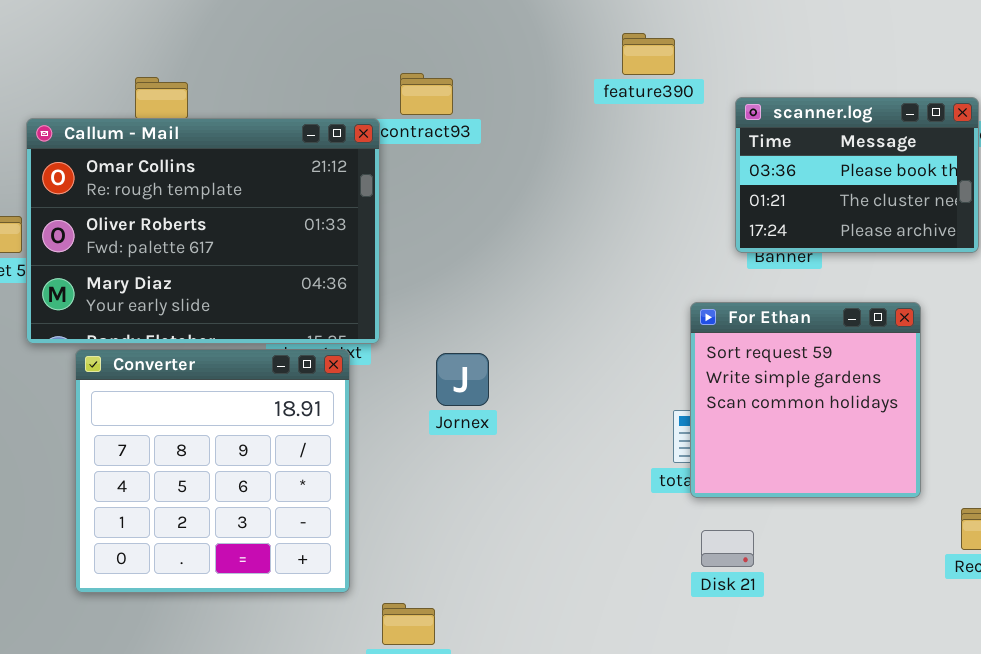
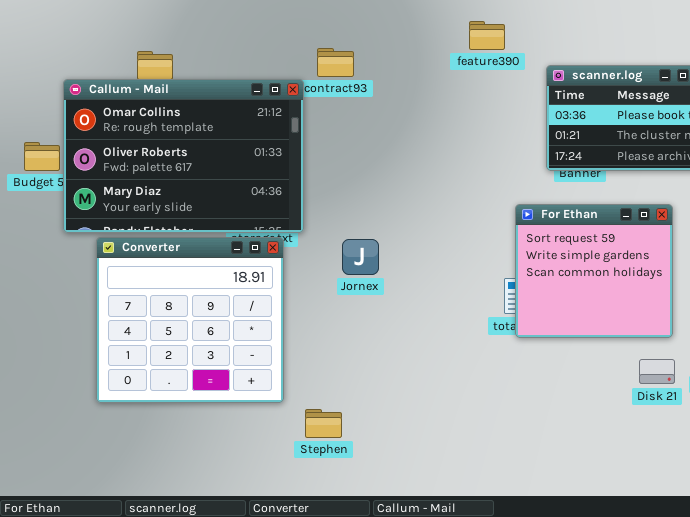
Disk 21: [701,530,754,567] -> [639,359,675,384], moved

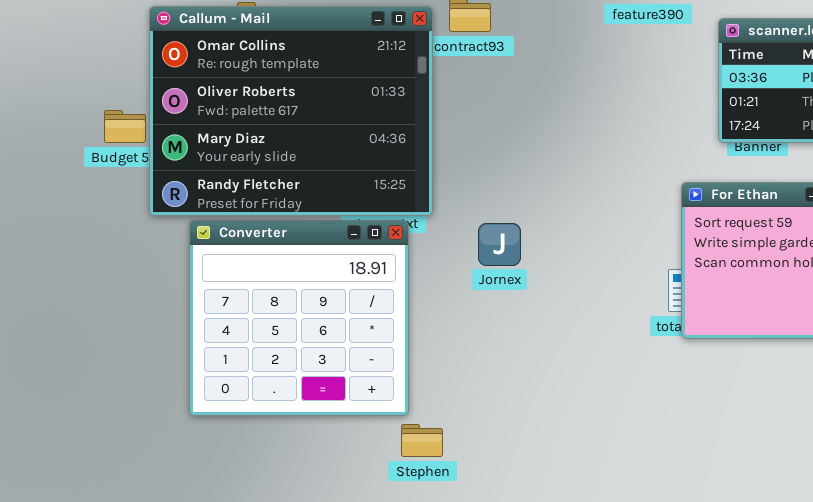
Callum - Mail: [63,79,304,233] -> [149,6,433,216], resized
Stephen: [305,409,342,438] -> [401,424,443,457], moved

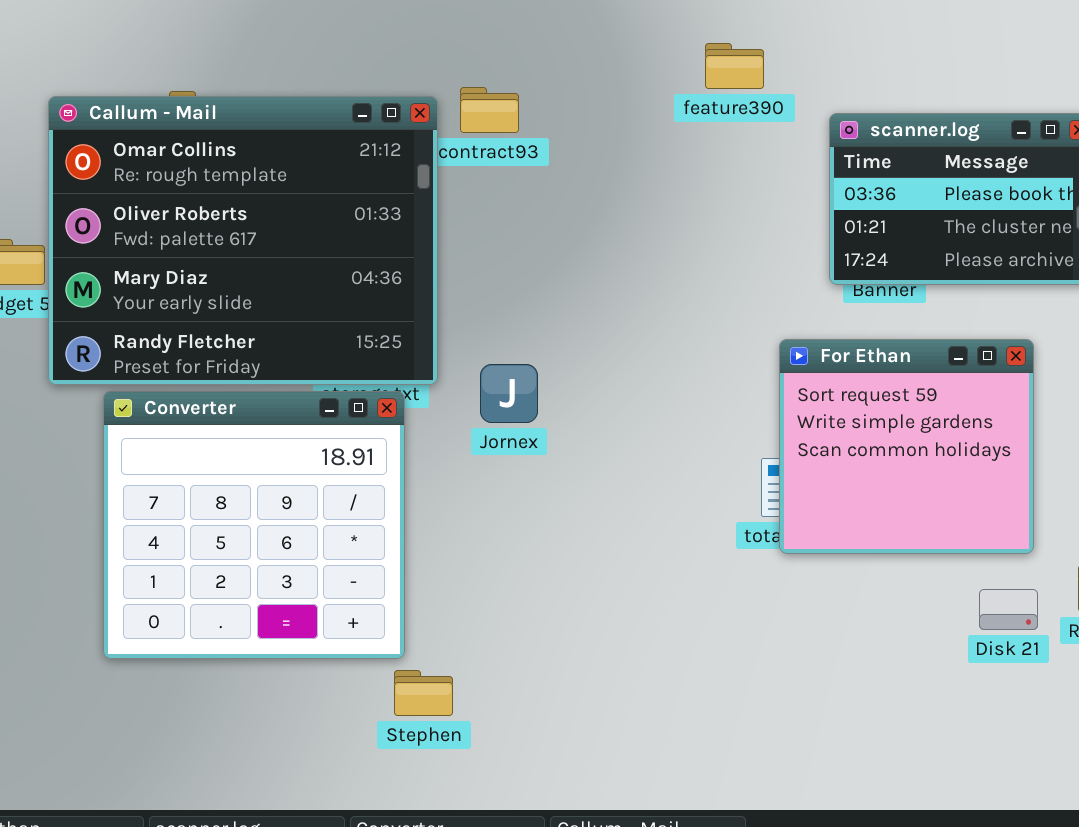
Jornex: [478,223,521,266] -> [480,364,538,423], moved

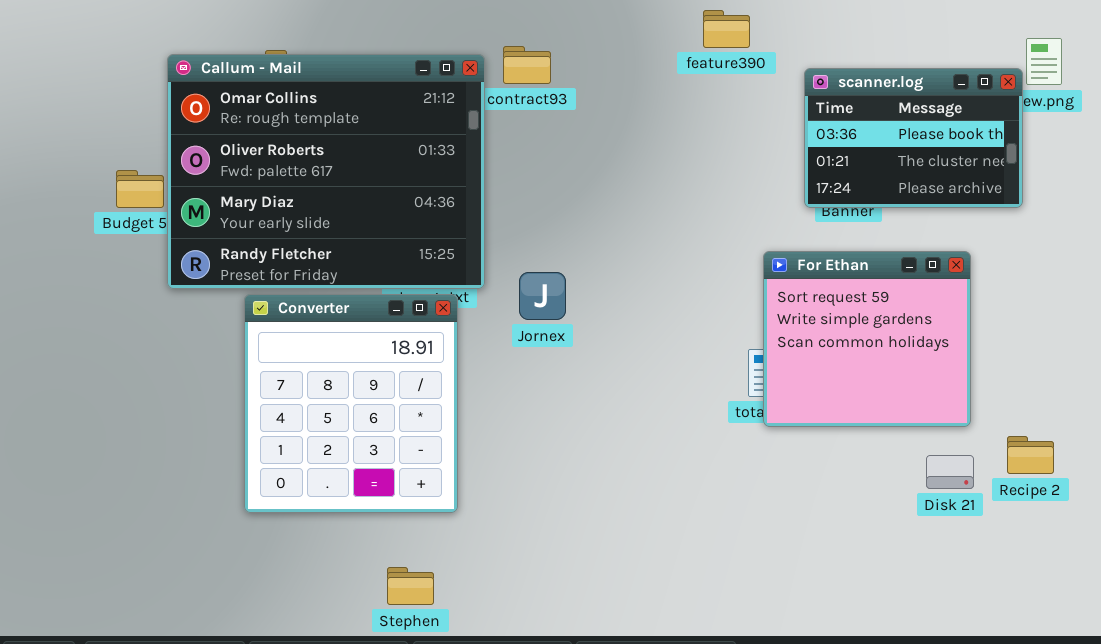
Converter: [103,391,405,659] -> [244,294,458,513], resized
Stephen: [394,670,453,716] -> [387,567,434,605], moved

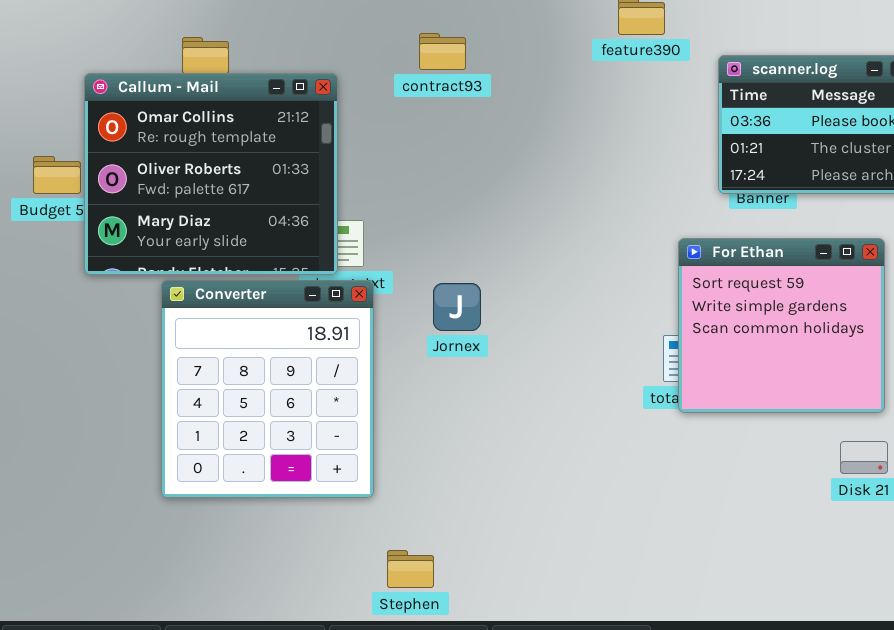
Callum - Mail: [167,54,485,289] -> [84,73,338,275], resized
Jornex: [519,272,566,320] -> [433,283,481,331], moved
Stephen: [387,567,434,605] -> [387,550,434,588], moved

